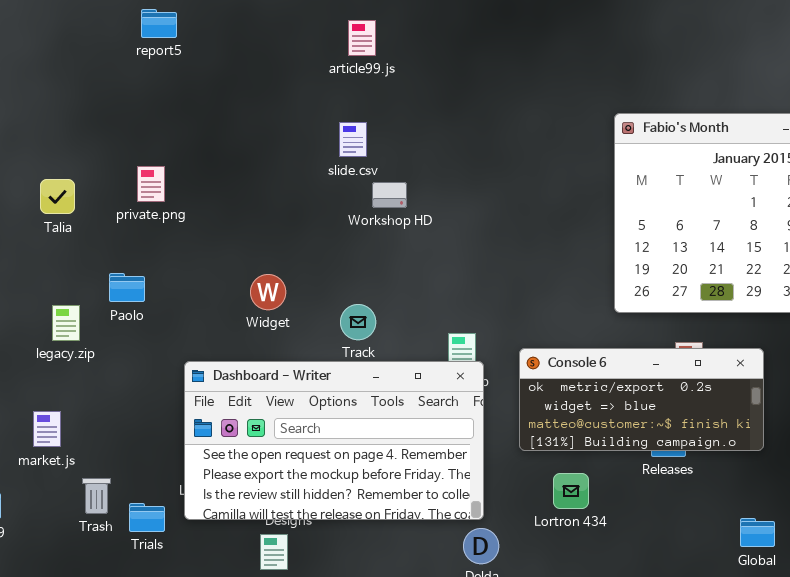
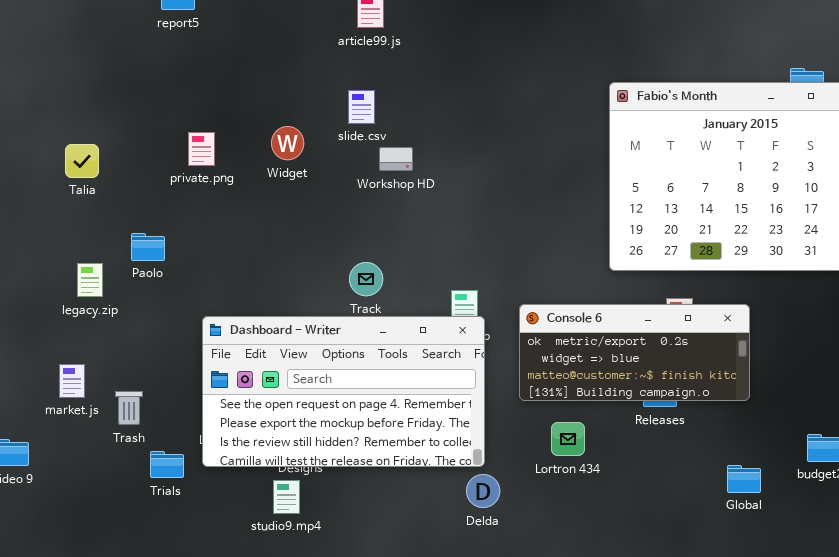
private.png: [137,166,165,202] -> [188,132,215,166], moved
Widget: [250,274,286,310] -> [271,126,304,160], moved
Trash: [82,478,111,514] -> [115,391,143,425], moved

